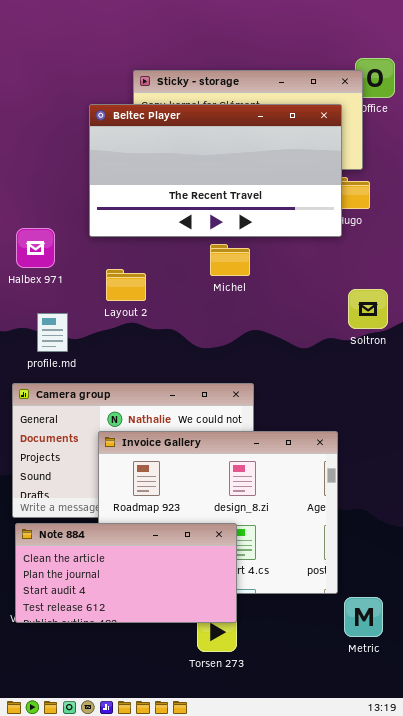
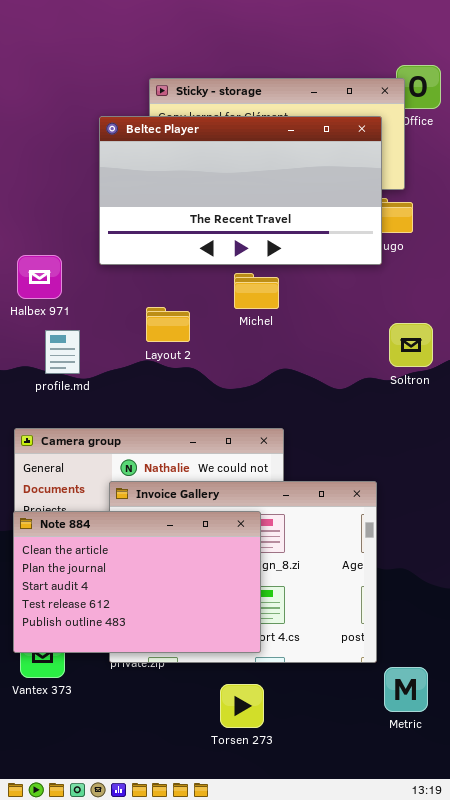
Layout 2: [106,269,146,301] -> [146,307,190,342], moved
profile.md: [37,313,68,352] -> [45,330,80,374], moved
Note 884: [15,523,237,623] -> [13,511,261,653], moved, resized

